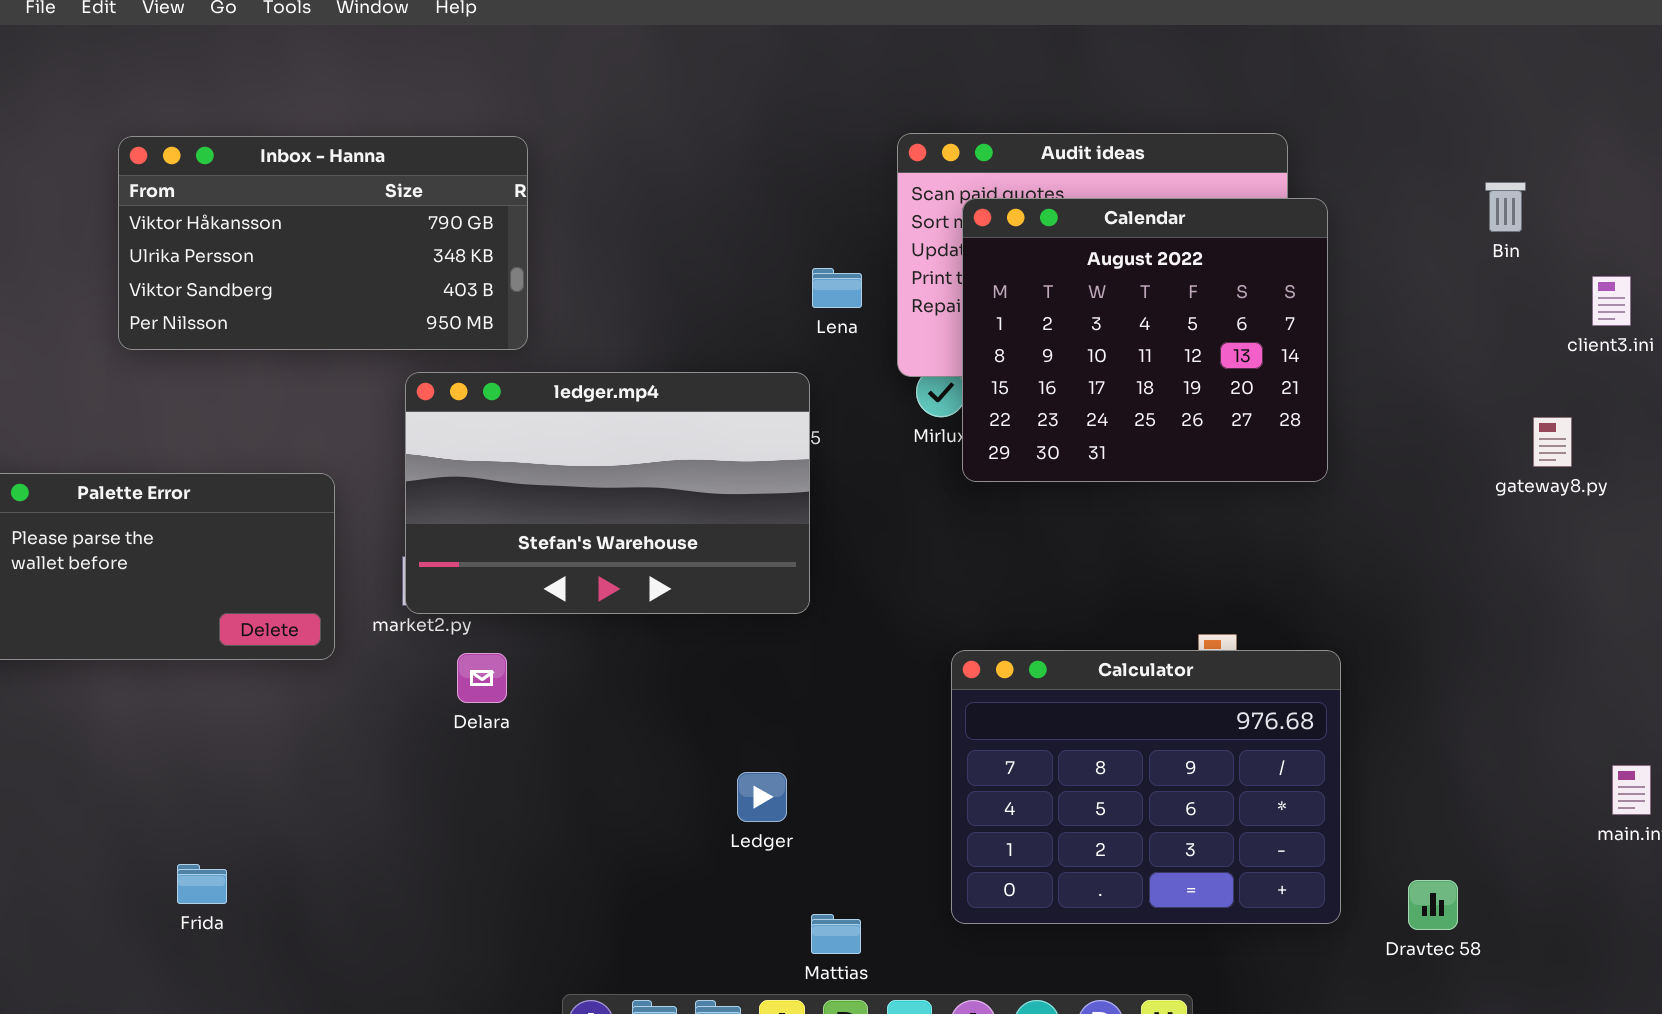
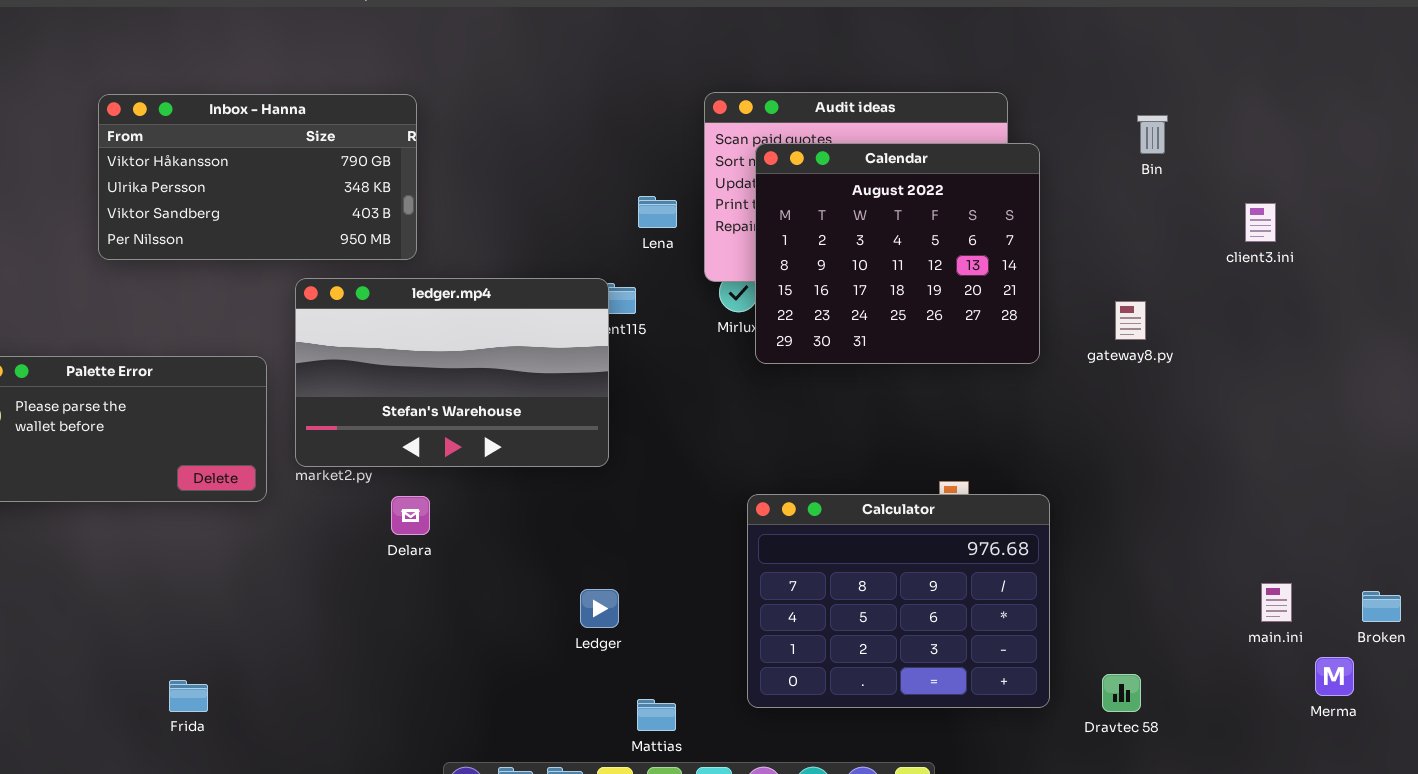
Bin: [1485,182,1526,232] -> [1137,115,1168,154], moved
ledger.mp4: [405,372,810,614] -> [295,278,609,467], moved
gateway8.py: [1533,417,1572,467] -> [1115,301,1146,340], moved
Delara: [457,653,507,703] -> [391,496,430,535], moved
Frida: [177,864,227,904] -> [169,680,208,712], moved

